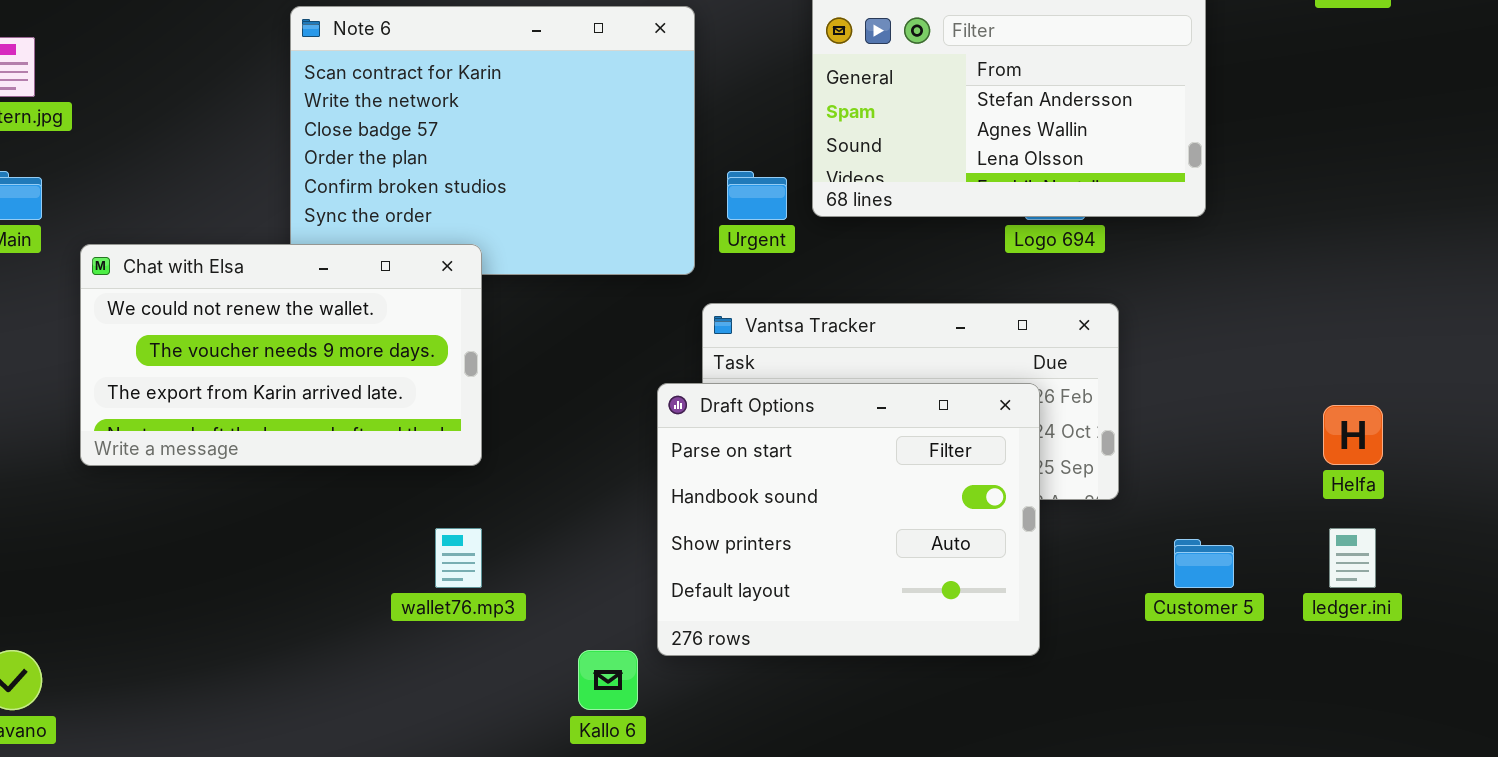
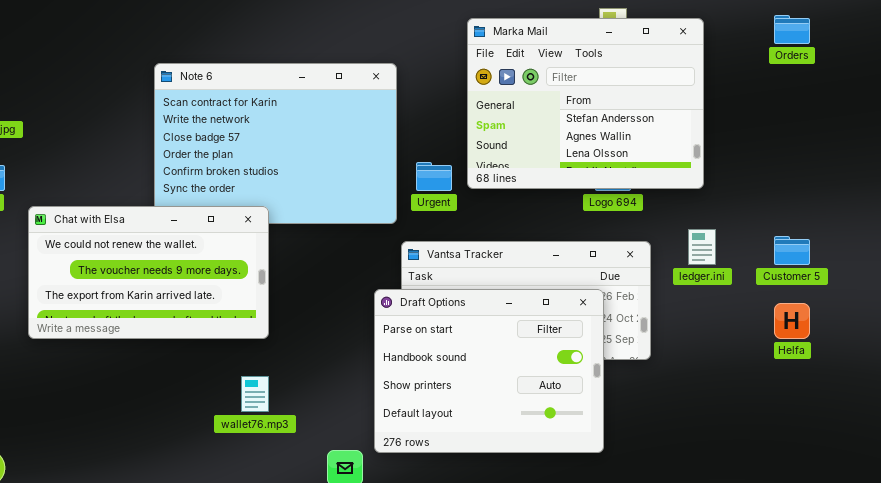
ledger.ini: [1329,528,1376,588] -> [688,229,716,265], moved
Customer 5: [1174,539,1234,588] -> [774,236,810,265], moved

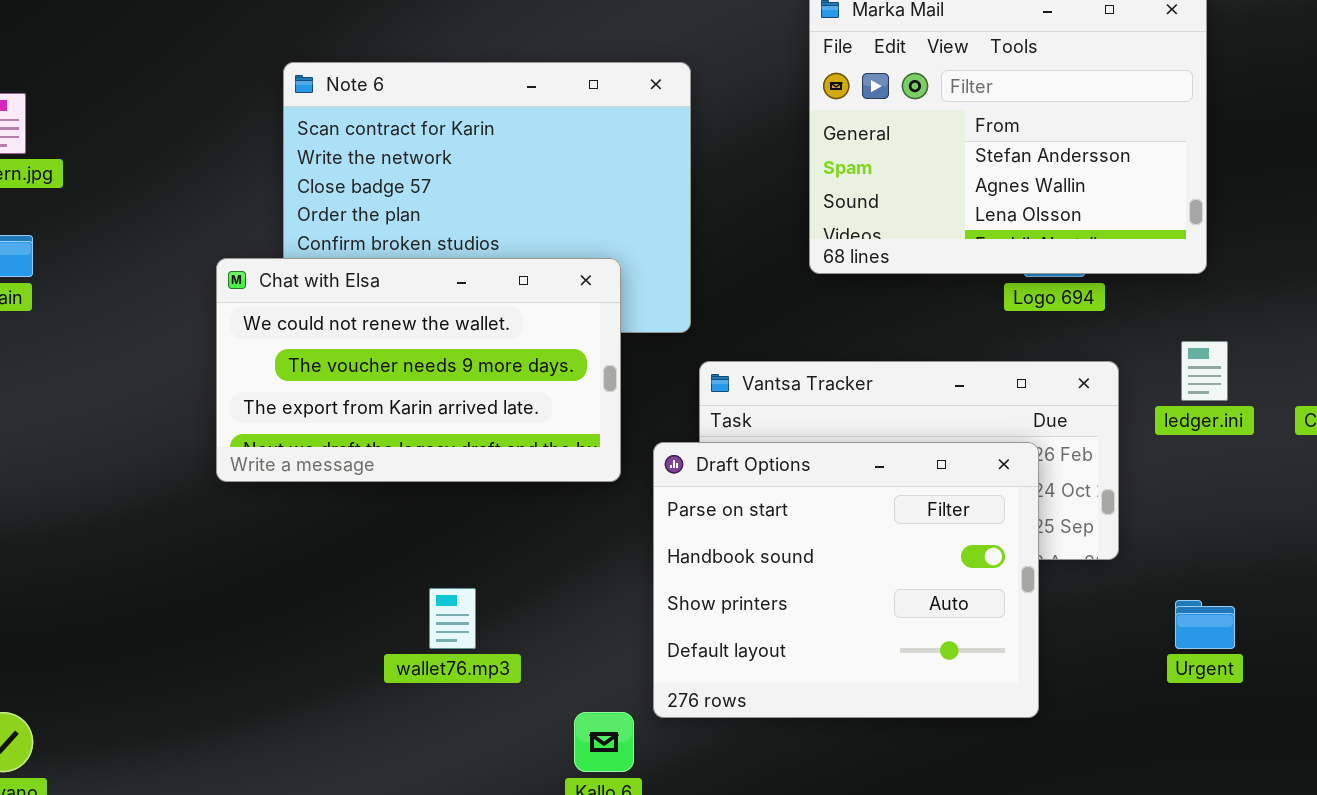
Urgent: [416,162,452,191] -> [1175,600,1235,649], moved
Chat with Elsa: [28,206,269,339] -> [216,258,621,482], moved

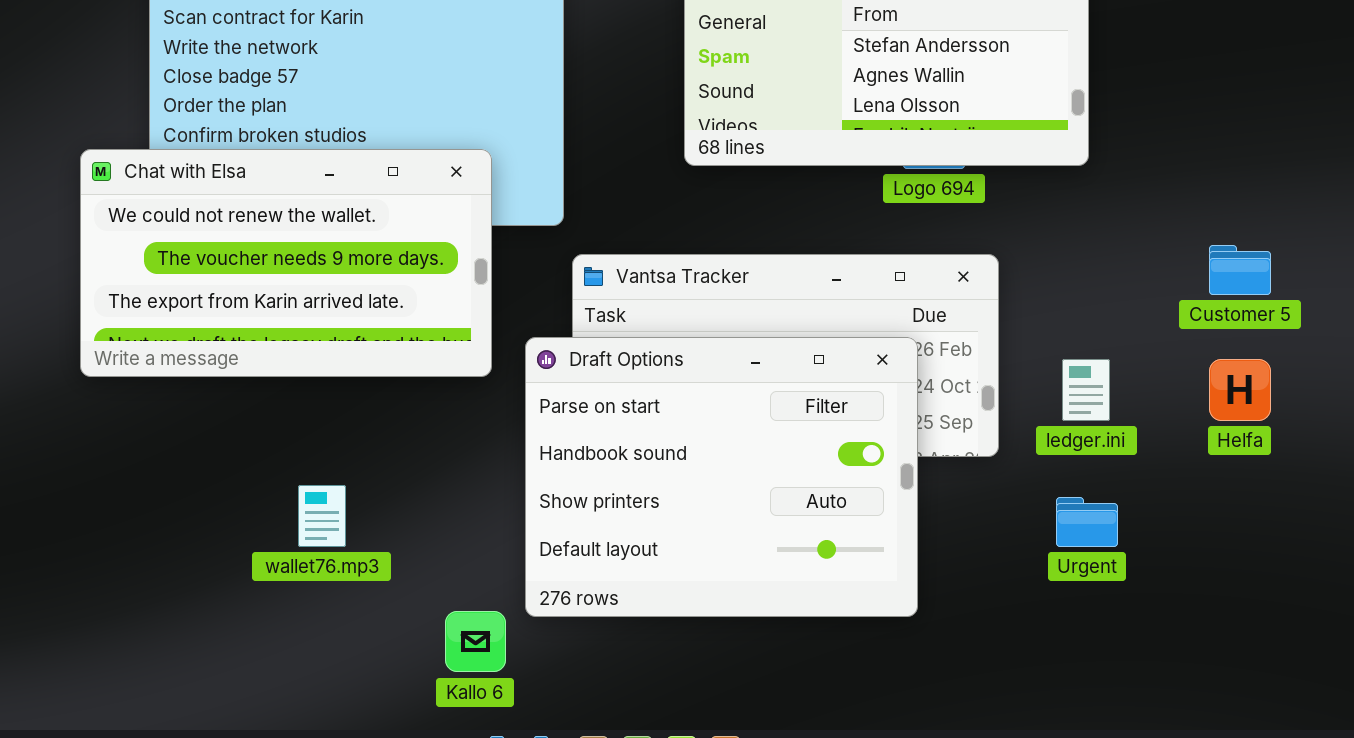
ledger.ini: [1181,341,1228,401] -> [1062,359,1110,421], moved

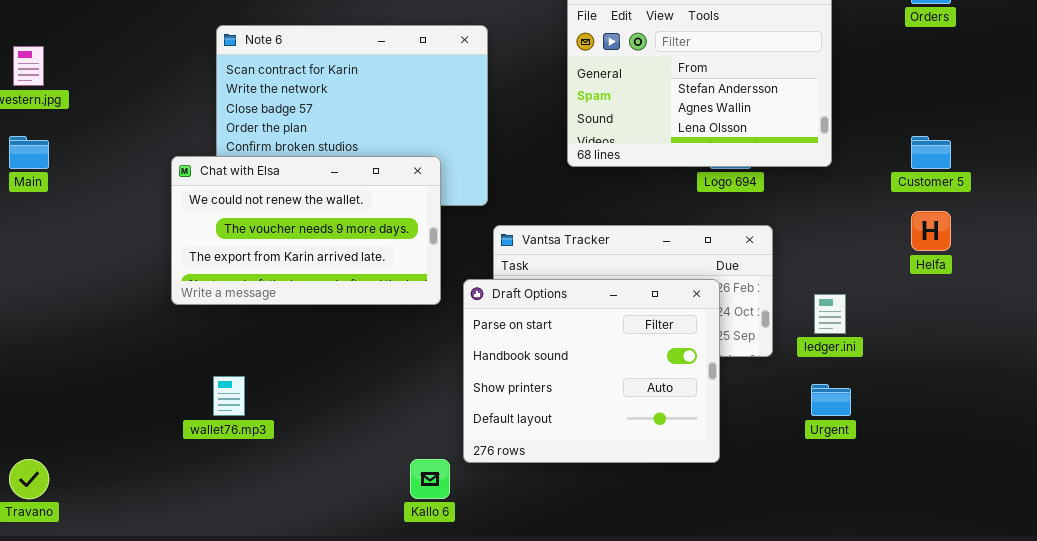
Customer 5: [1209,245,1271,295] -> [911,136,951,169], moved
Helfa: [1209,359,1271,421] -> [911,211,951,251], moved
wallet76.mp3: [298,485,346,547] -> [213,376,245,416], moved

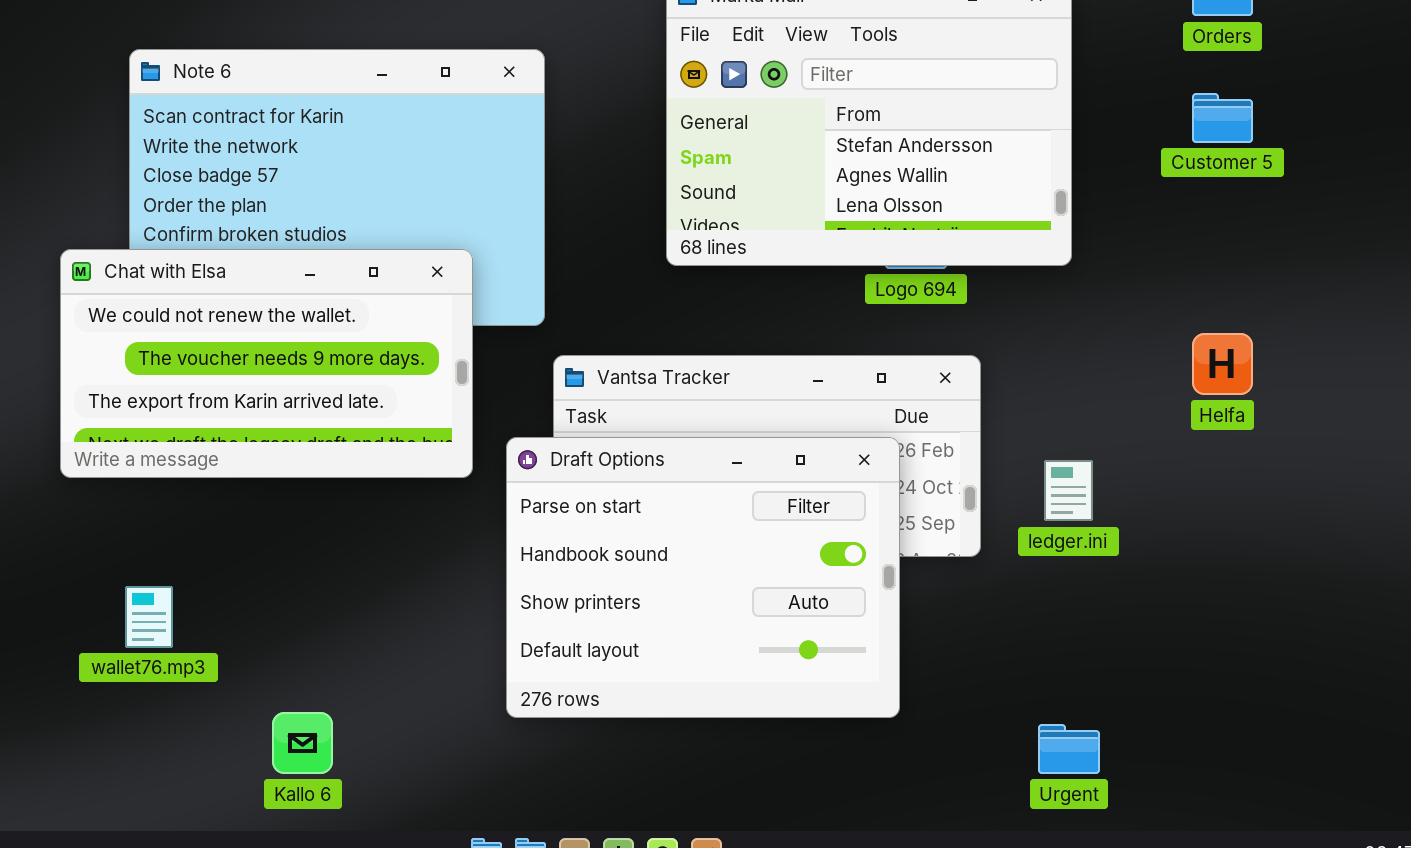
Customer 5: [911,136,951,169] -> [1192,93,1253,143], moved
Urgent: [811,384,851,416] -> [1038,724,1100,774], moved
Kallo 6: [410,459,450,499] -> [272,712,333,774], moved

